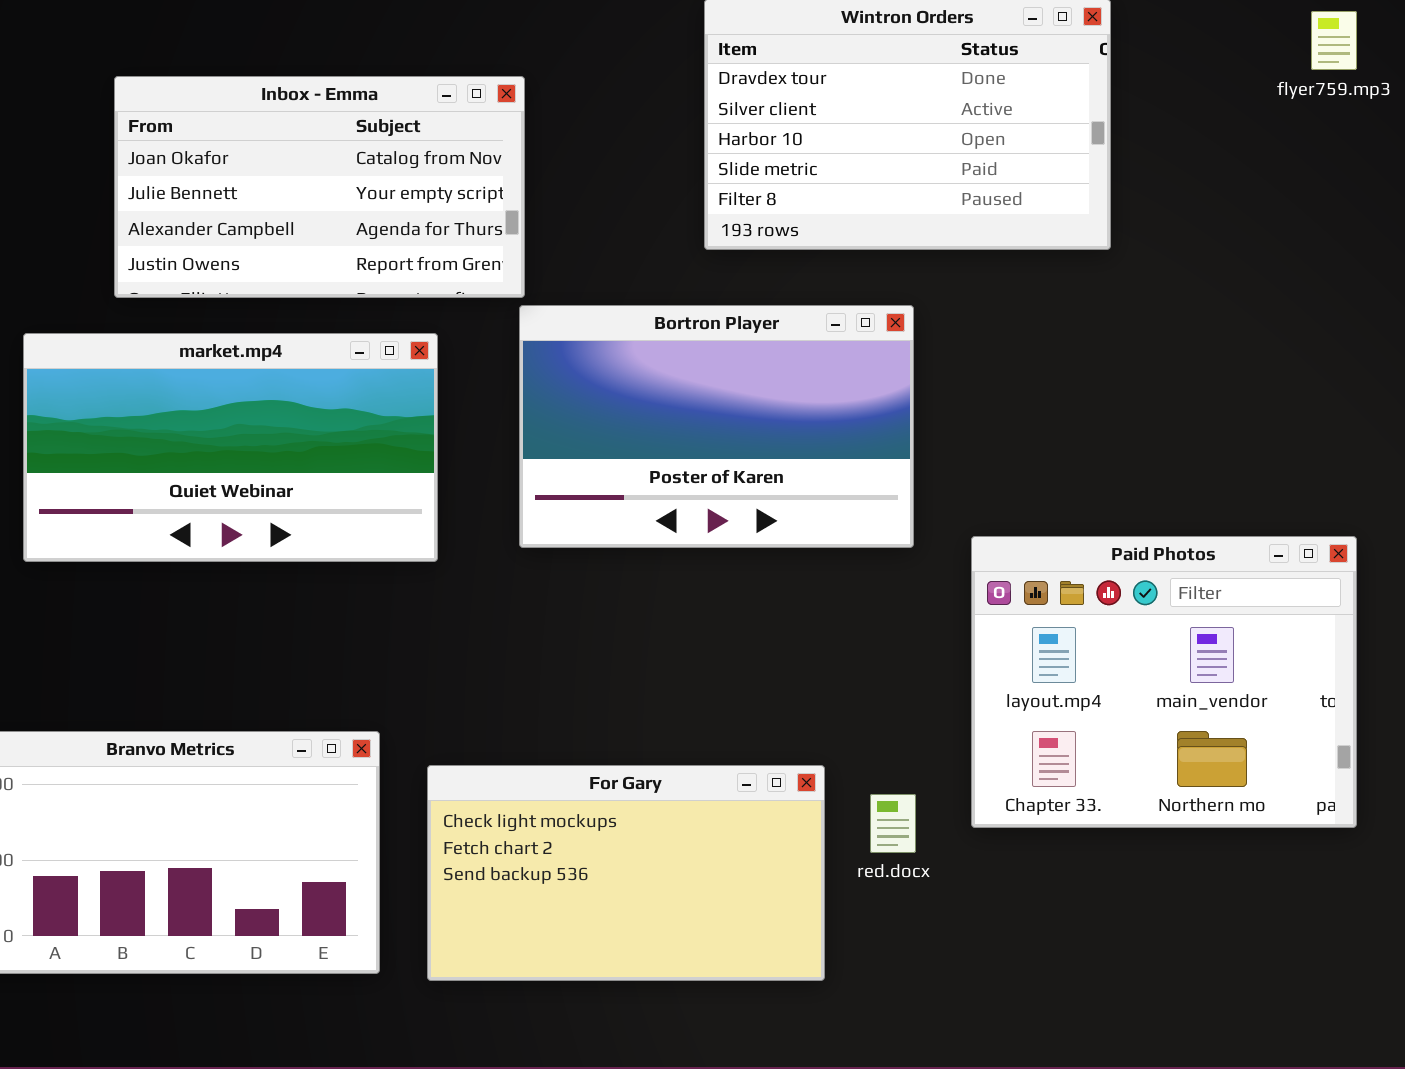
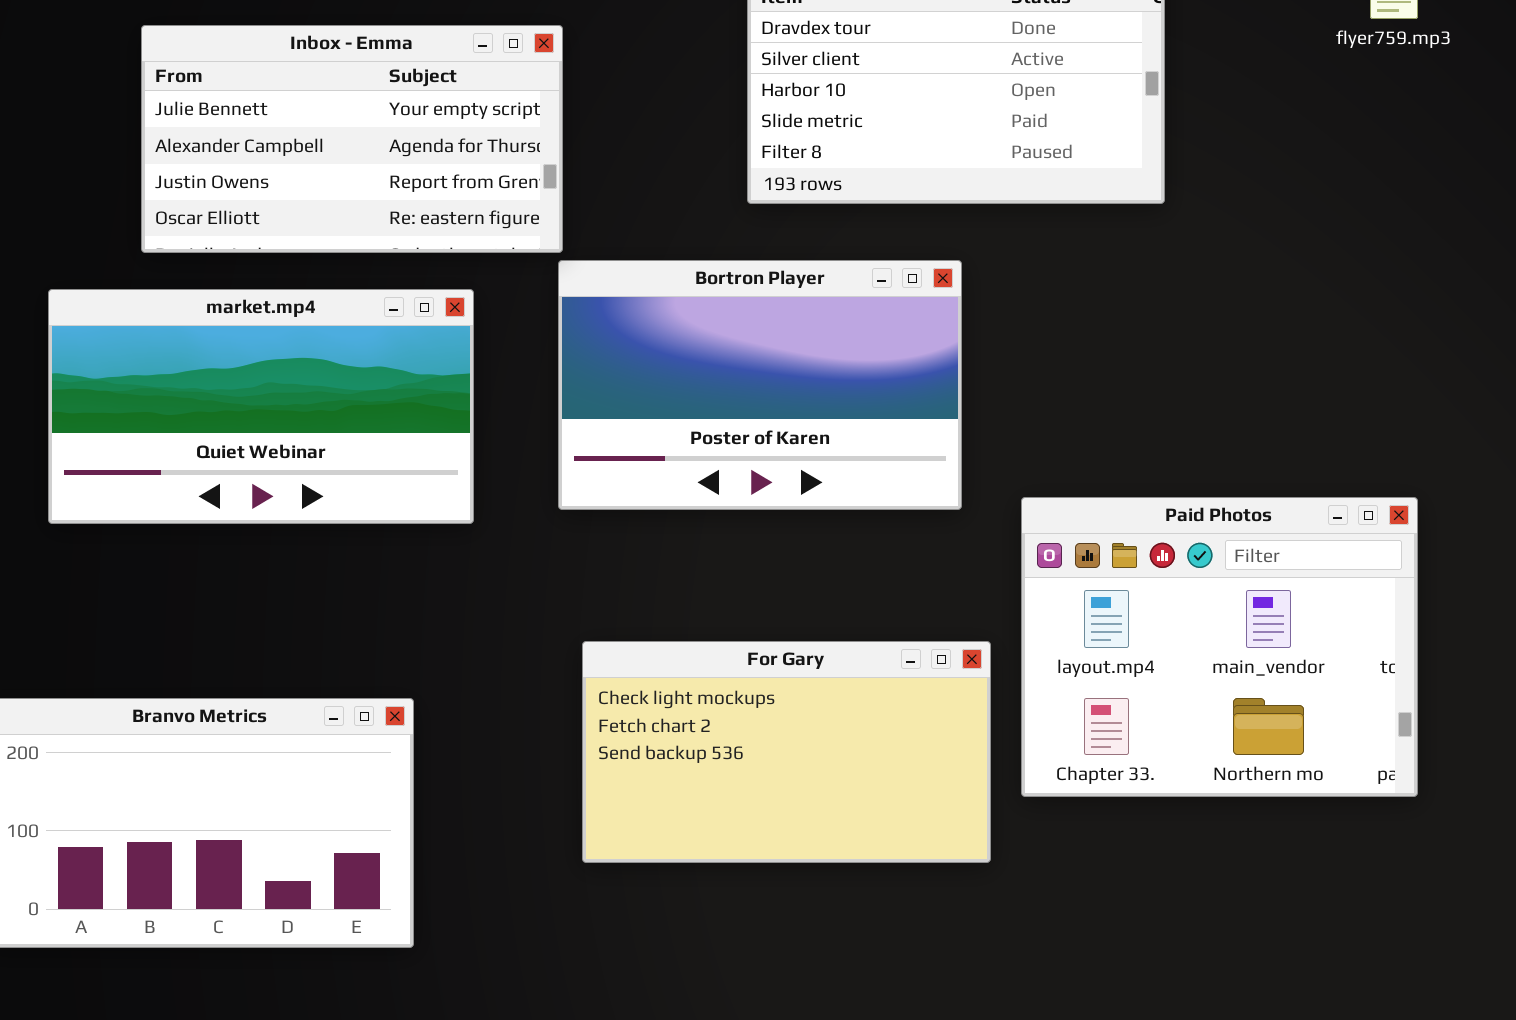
Inbox - Emma: [114,76,525,298] -> [141,25,563,253], scrolled down 1 row
For Gary: [427,765,825,981] -> [582,641,991,863], moved

